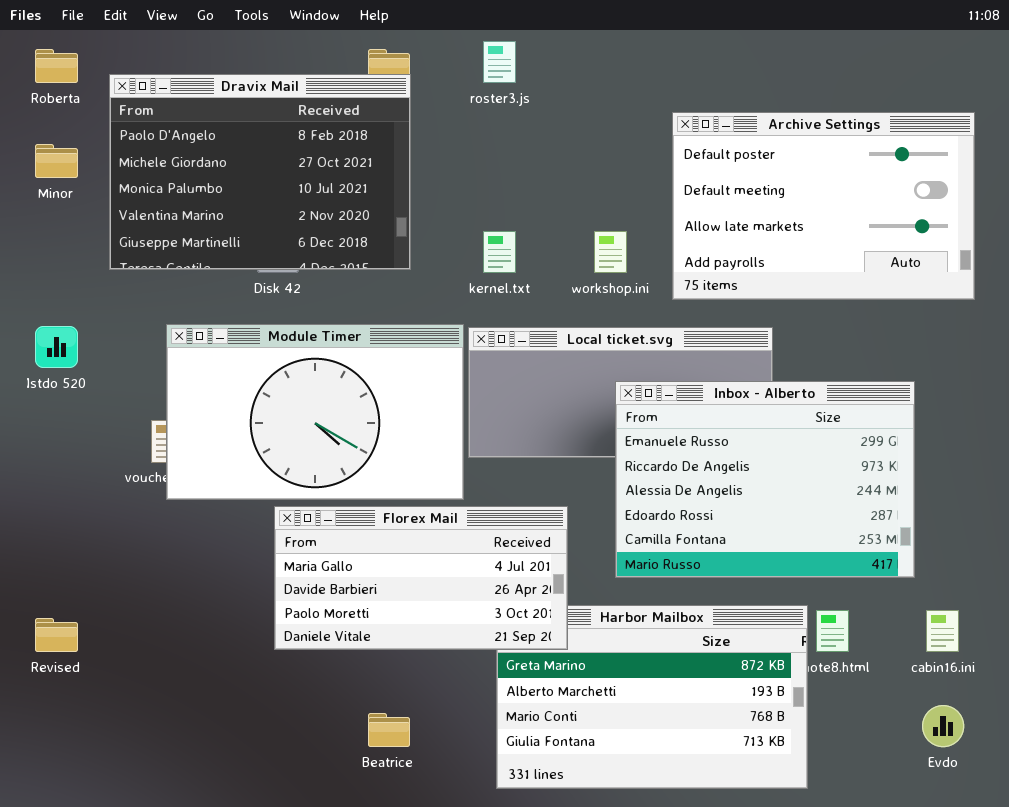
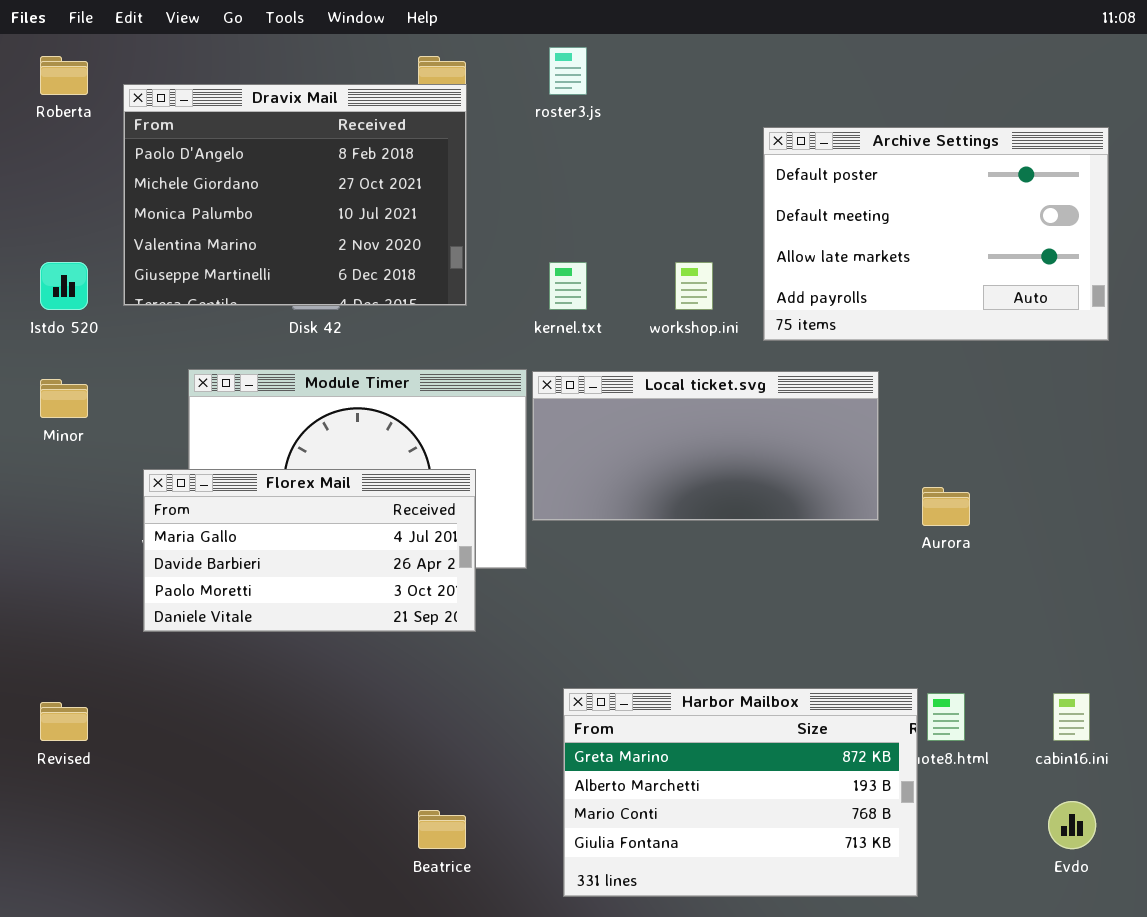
Minor: [35,144,78,178] -> [40,379,88,418], moved
Istdo 520: [35,326,78,368] -> [40,262,88,310], moved
Inbox - Alberto: [615,381,915,578] -> none, closed
Florex Mail: [274,506,568,650] -> [143,469,476,632], moved

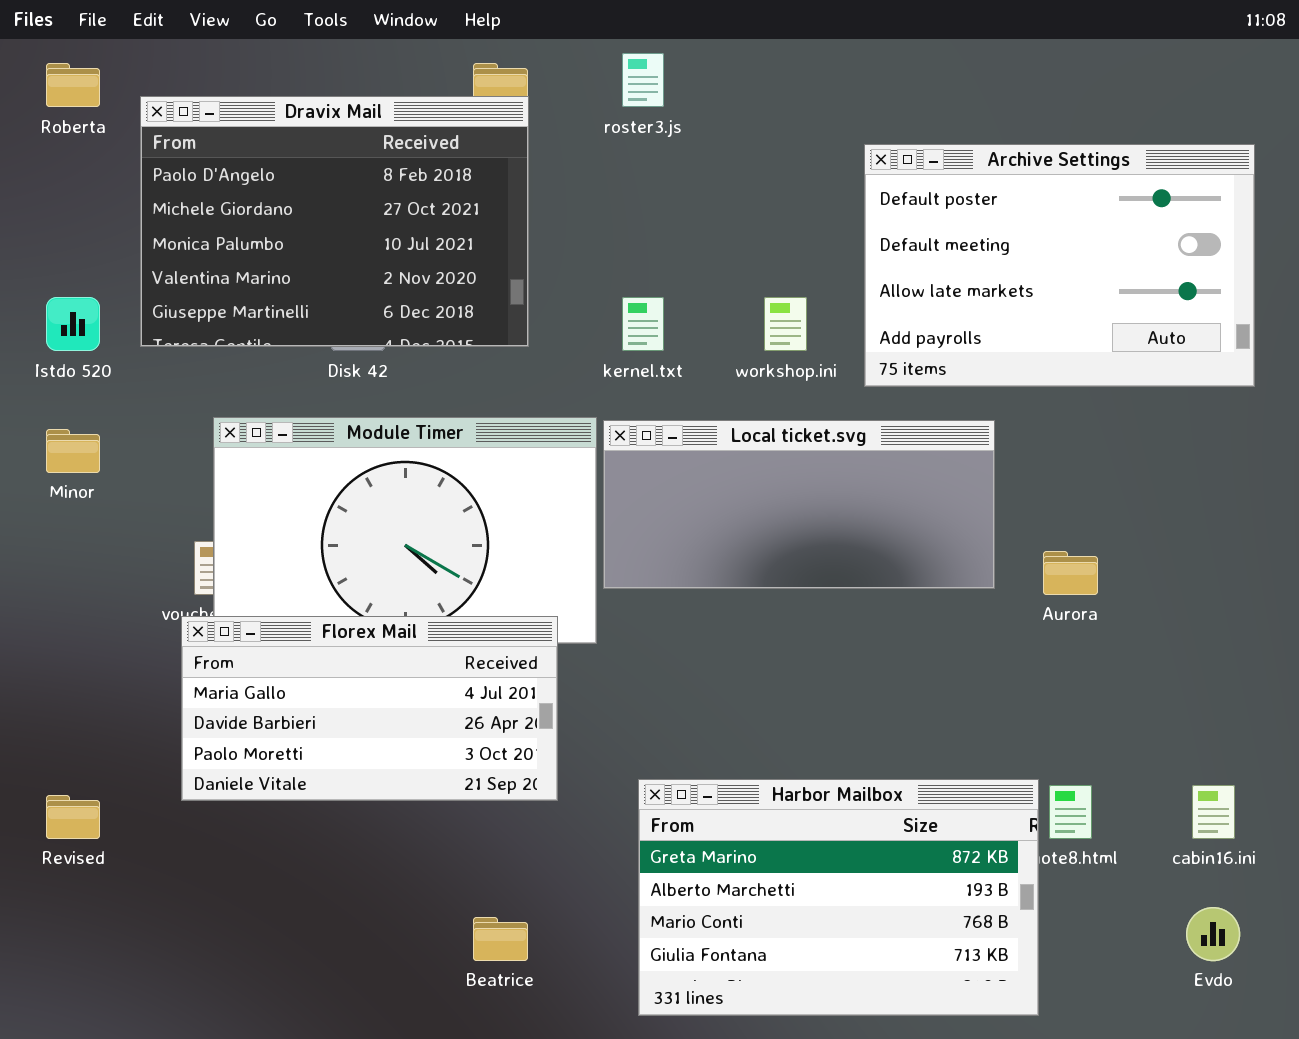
Florex Mail: [143,469,476,632] -> [181,616,558,801], moved

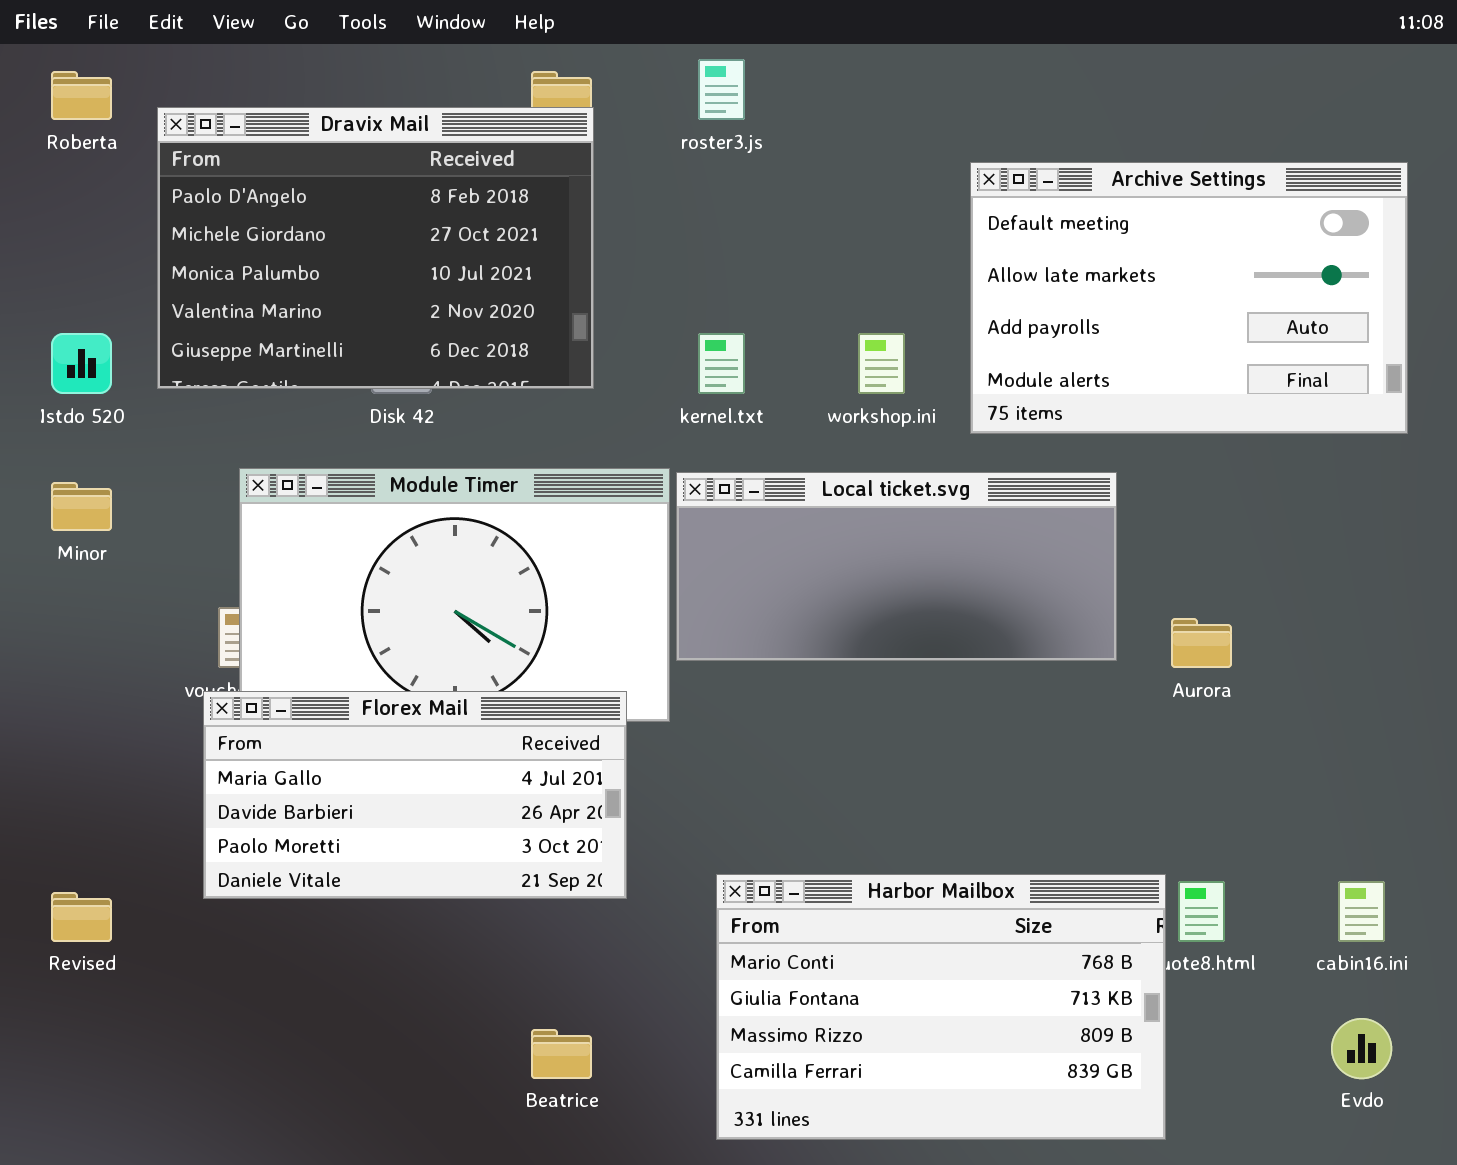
Archive Settings: [864,144,1255,387] -> [970,162,1408,434], scrolled down 1 row
Harbor Mailbox: [638,779,1039,1016] -> [716,874,1166,1140], scrolled down 2 rows

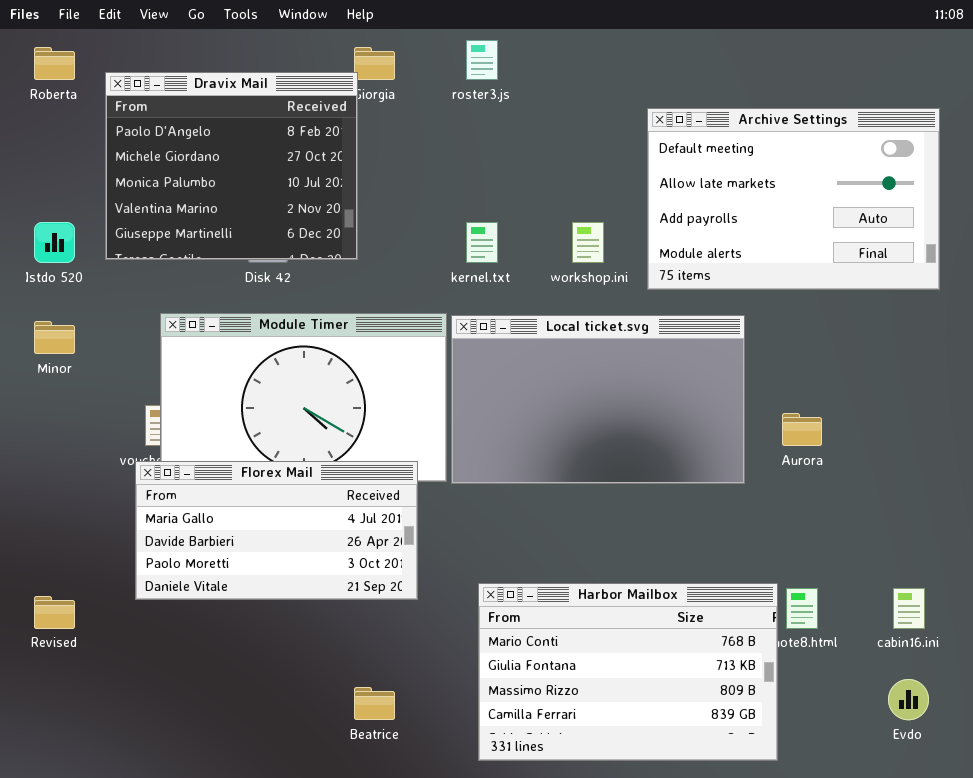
Dravix Mail: [157,107,594,389] -> [105,72,358,260], resized
Local ticket.svg: [676,472,1117,661] -> [451,315,745,484], resized

